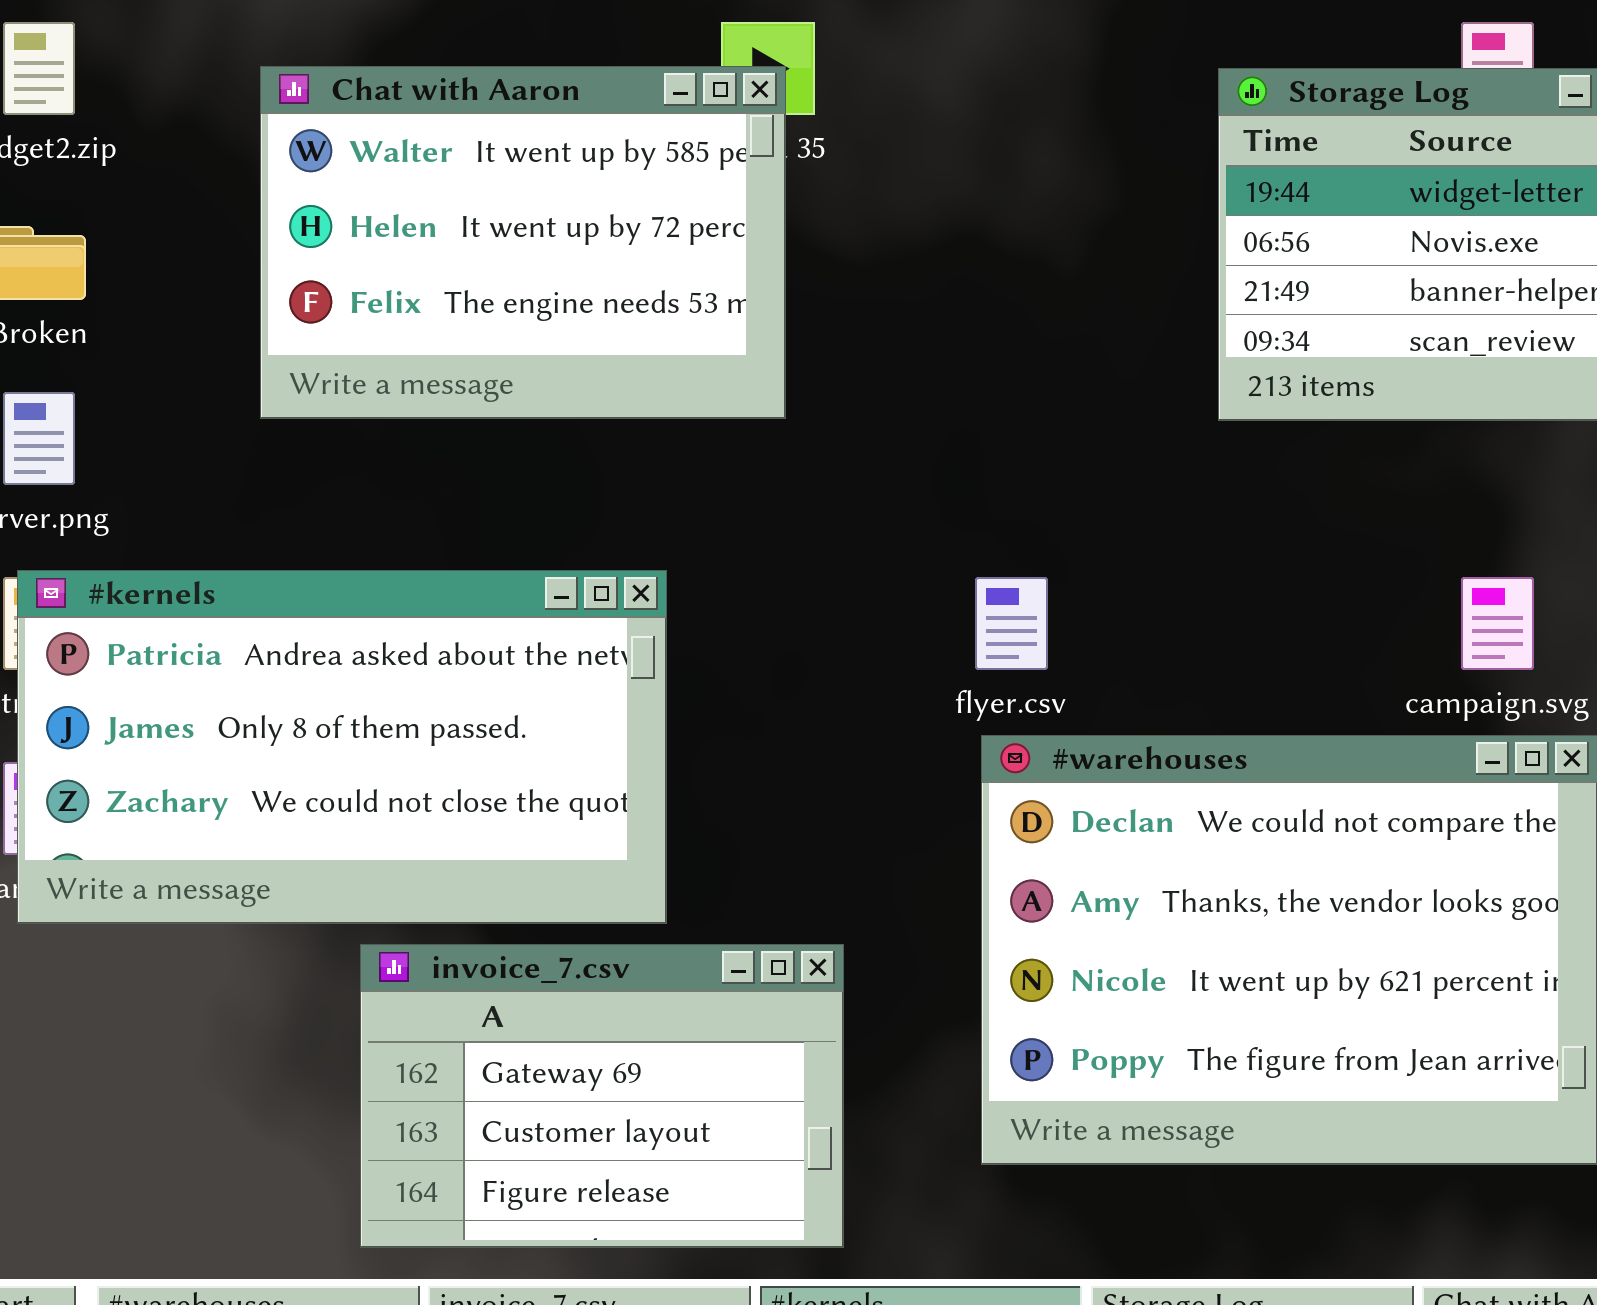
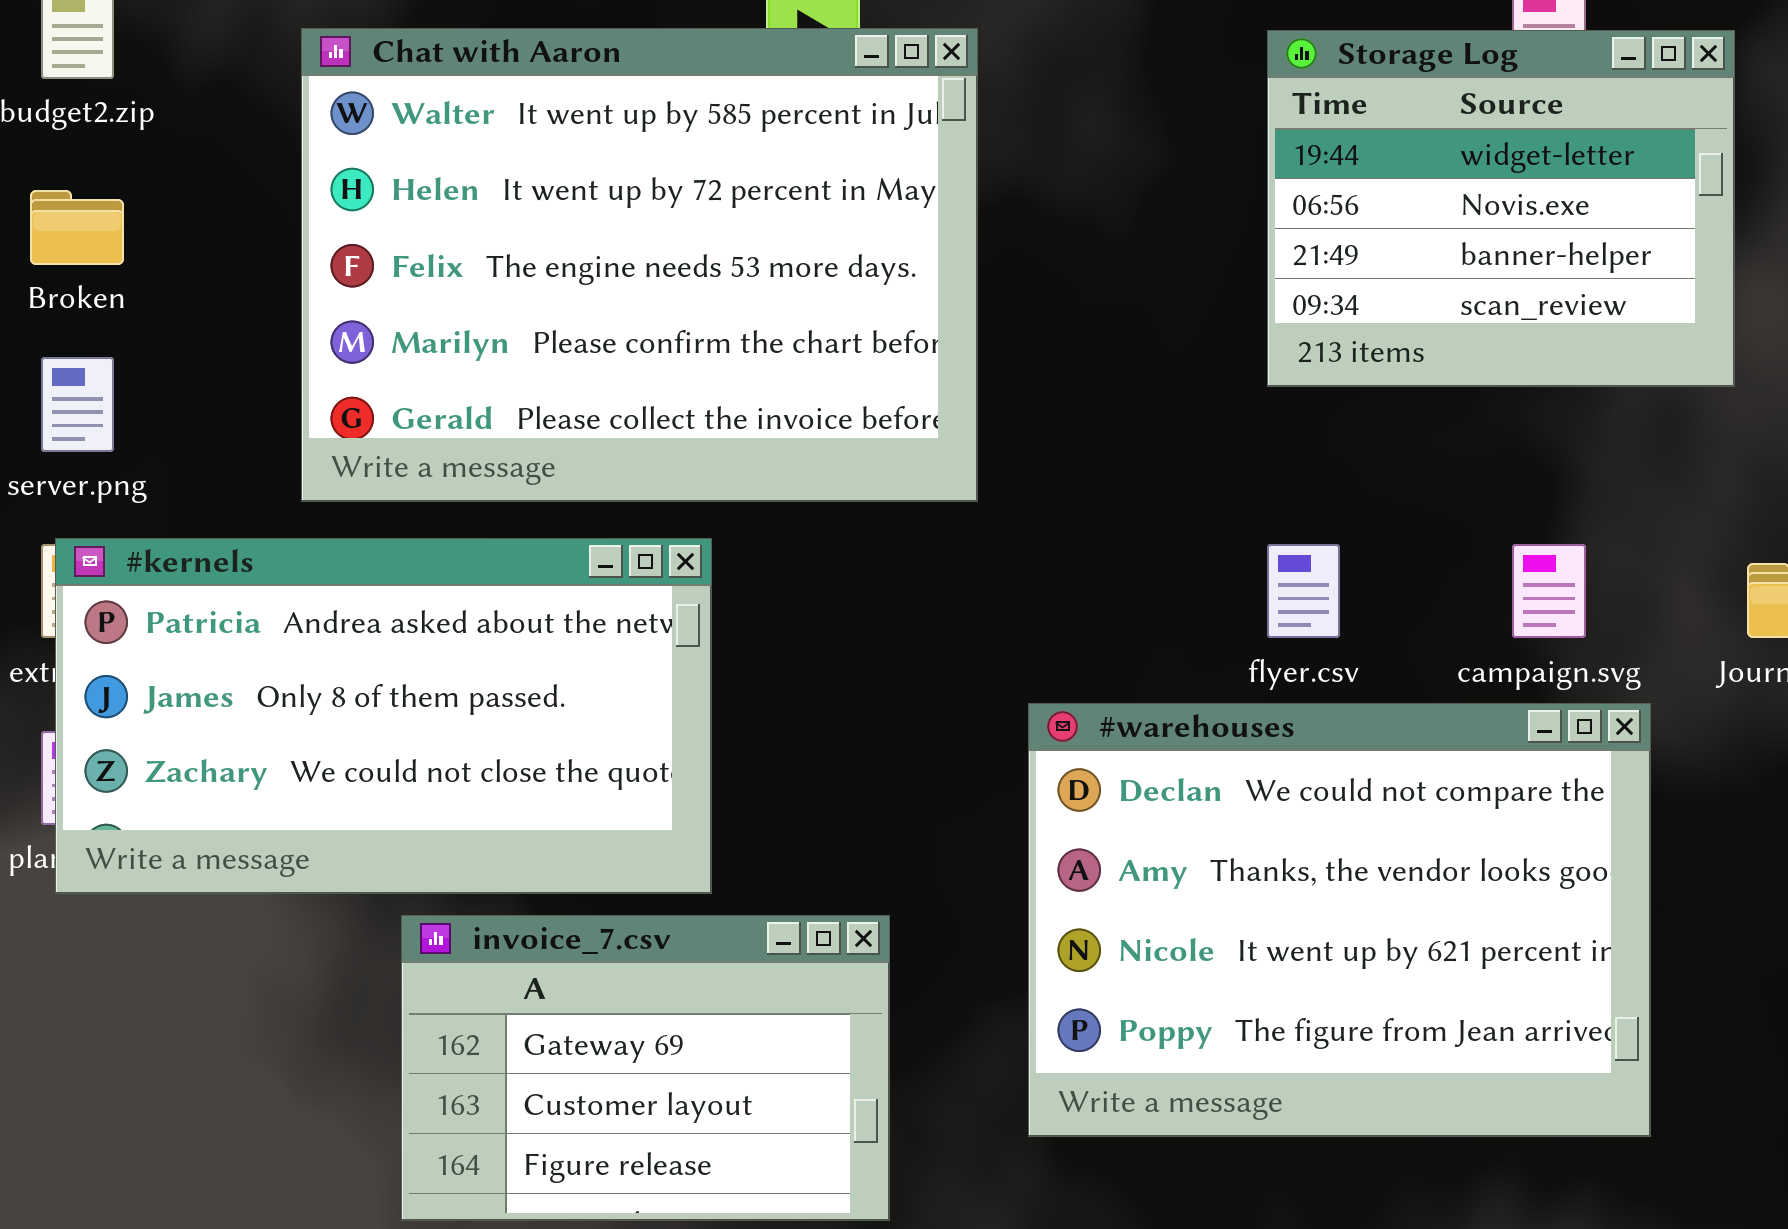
Chat with Aaron: [260,66,786,419] -> [301,28,978,502], resized
flyer.csv: [975,577,1048,670] -> [1267,544,1340,638], moved

